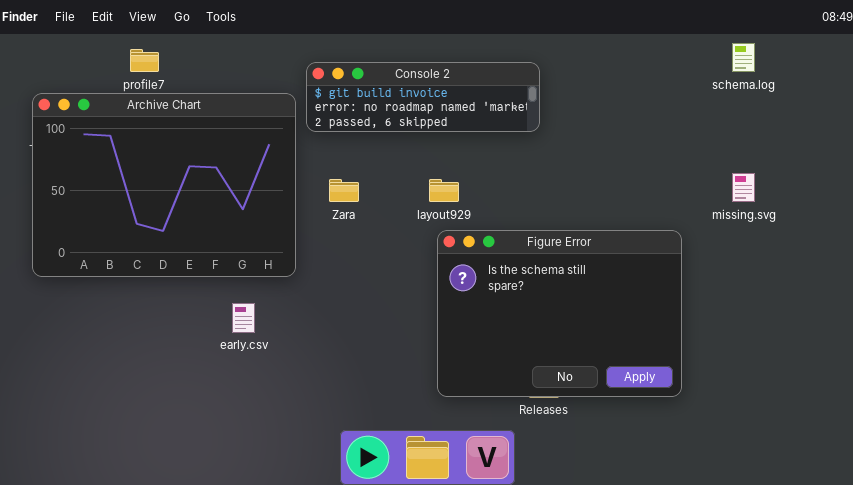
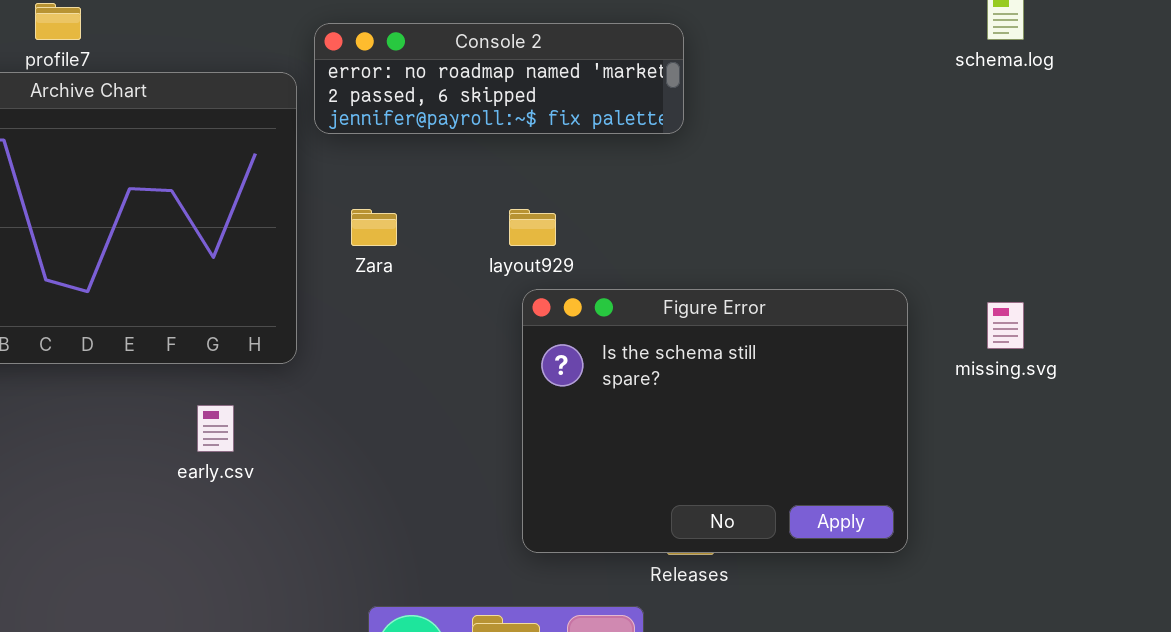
Console 2: [306,62,540,132] -> [314,23,684,134], scrolled down 1 row
missing.svg: [732,173,755,202] -> [987,302,1024,349], moved

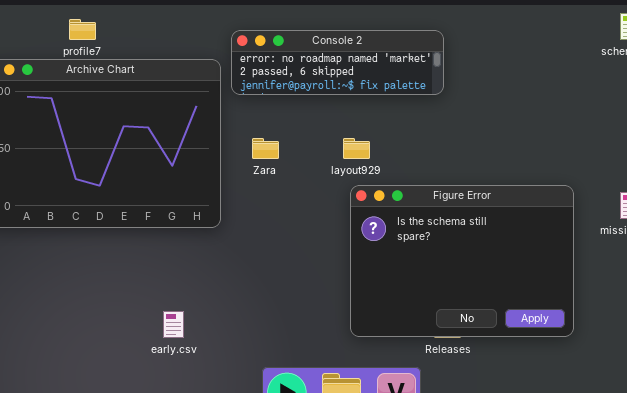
early.csv: [197,405,234,452] -> [163,311,184,338], moved

